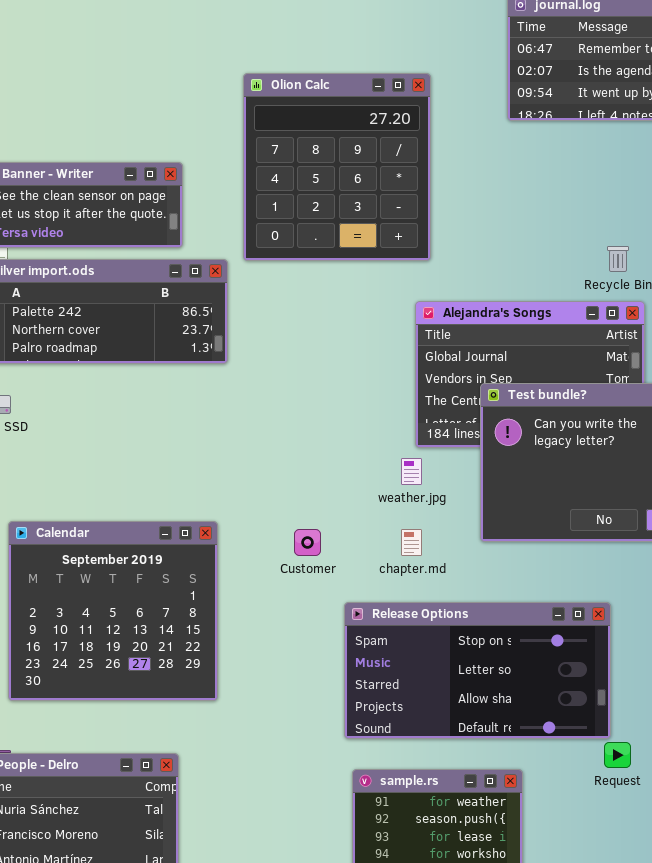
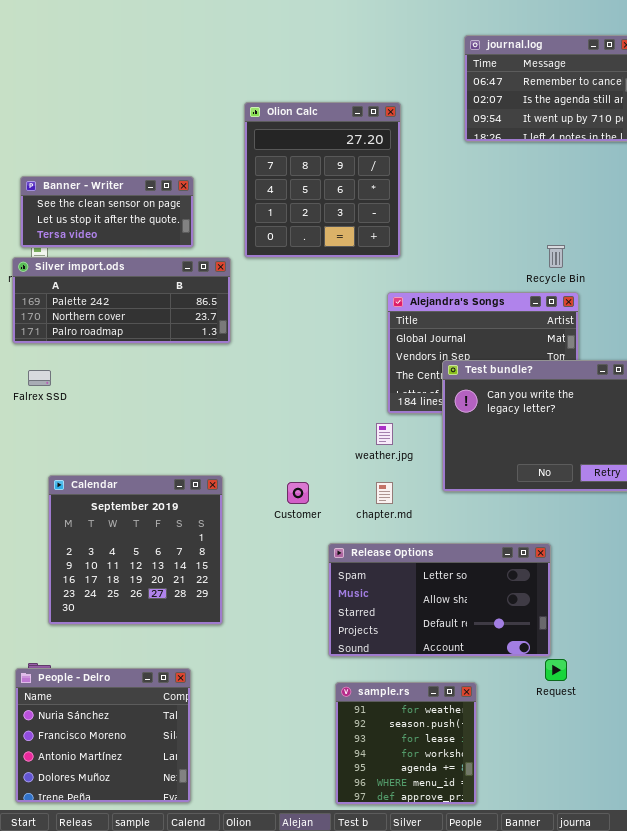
Release Options: [344,602,611,739] -> [328,543,551,657], scrolled down 1 row

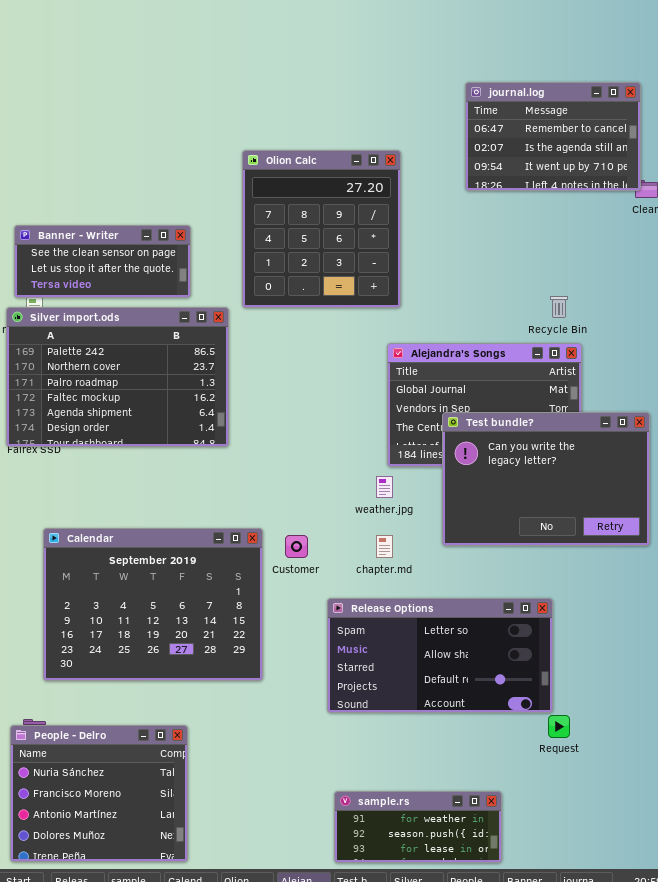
Silver import.ods: [12,257,231,344] -> [6,307,229,447], resized
Calendar: [48,475,223,625] -> [43,528,263,681], resized
sample.rs: [335,682,477,805] -> [334,791,502,863], resized

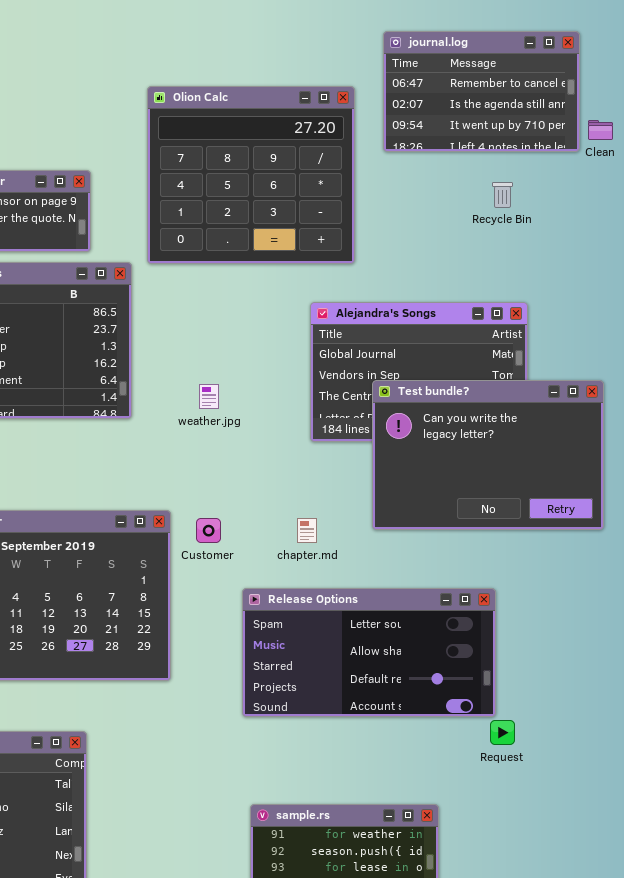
journal.log: [465,82,641,191] -> [383,31,580,152], moved
Olion Calc: [242,150,401,308] -> [147,86,355,264], resized
Recycle Bin: [550,296,568,318] -> [492,182,513,208], moved
weather.jpg: [376,476,393,498] -> [199,384,219,409], moved

